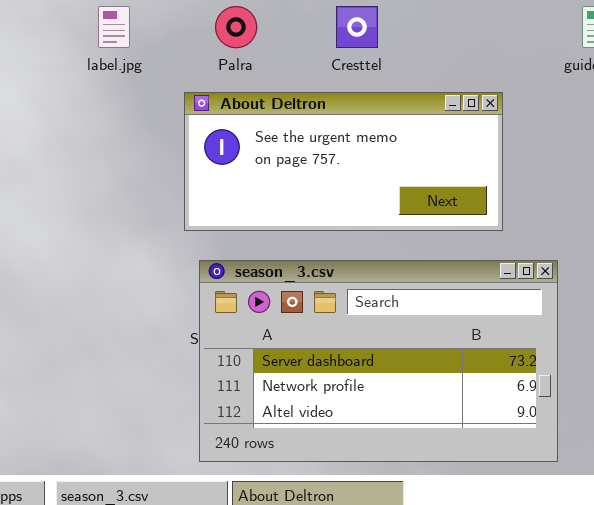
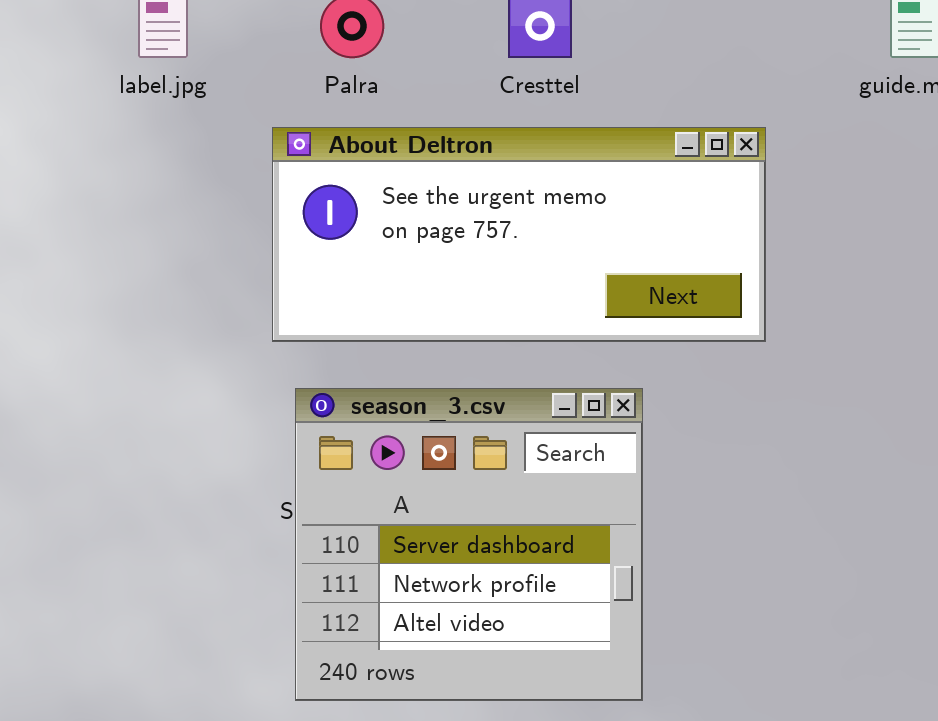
season_3.csv: [199,260,558,462] -> [295,388,643,701], resized

